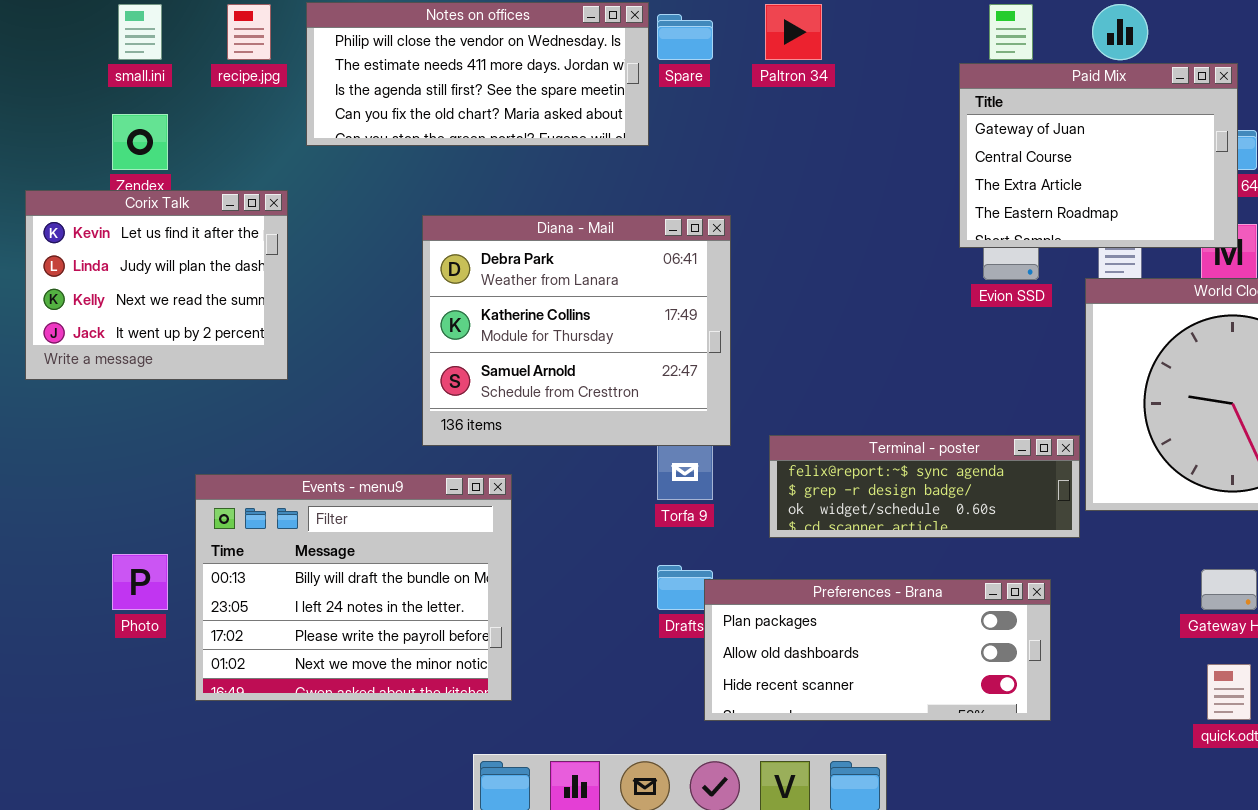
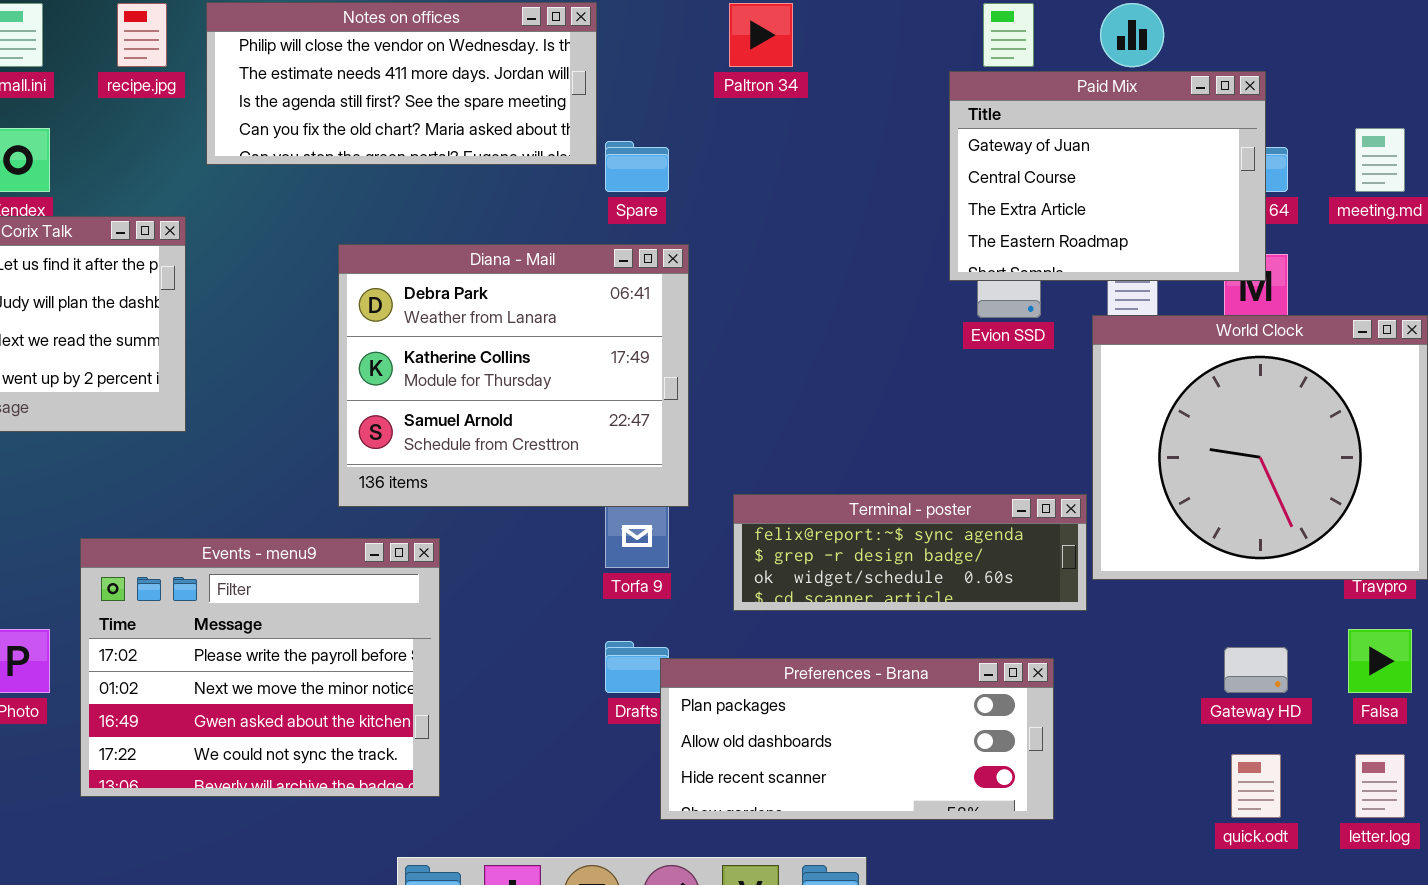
Spare: [657,14,713,60] -> [605,141,669,192], moved
Events - menu9: [195,474,512,701] -> [80,538,440,797], scrolled down 2 rows

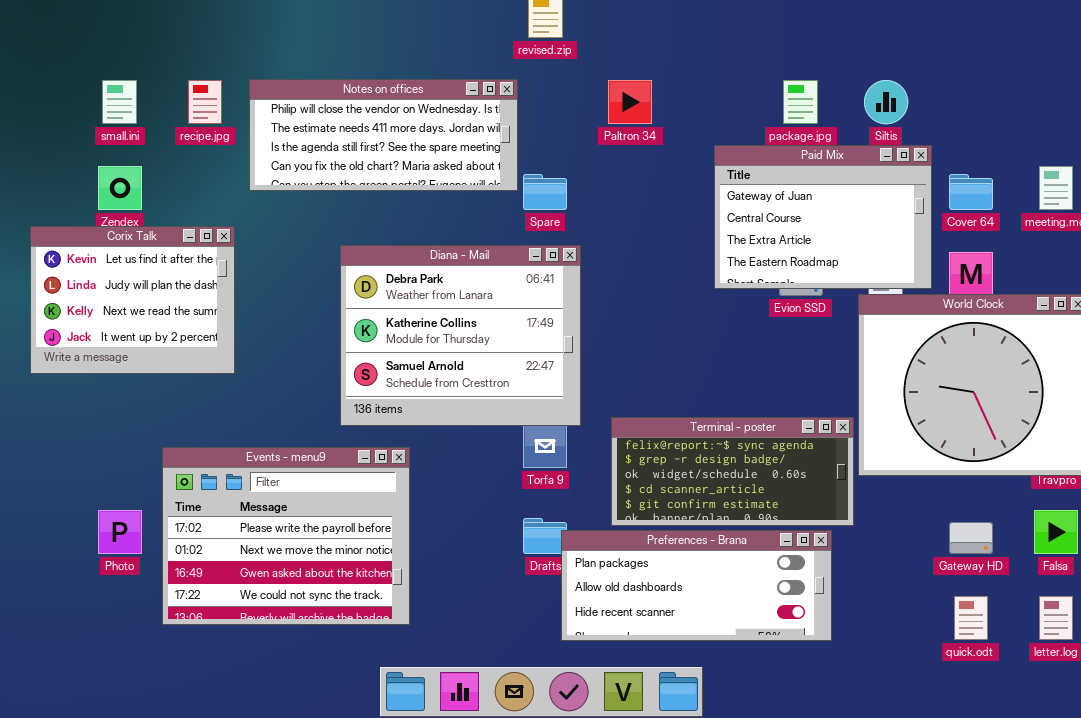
Paid Mix: [949,71,1266,281] -> [714,145,932,289], moved
Terminal - poster: [733,494,1087,611] -> [611,417,854,526], resized

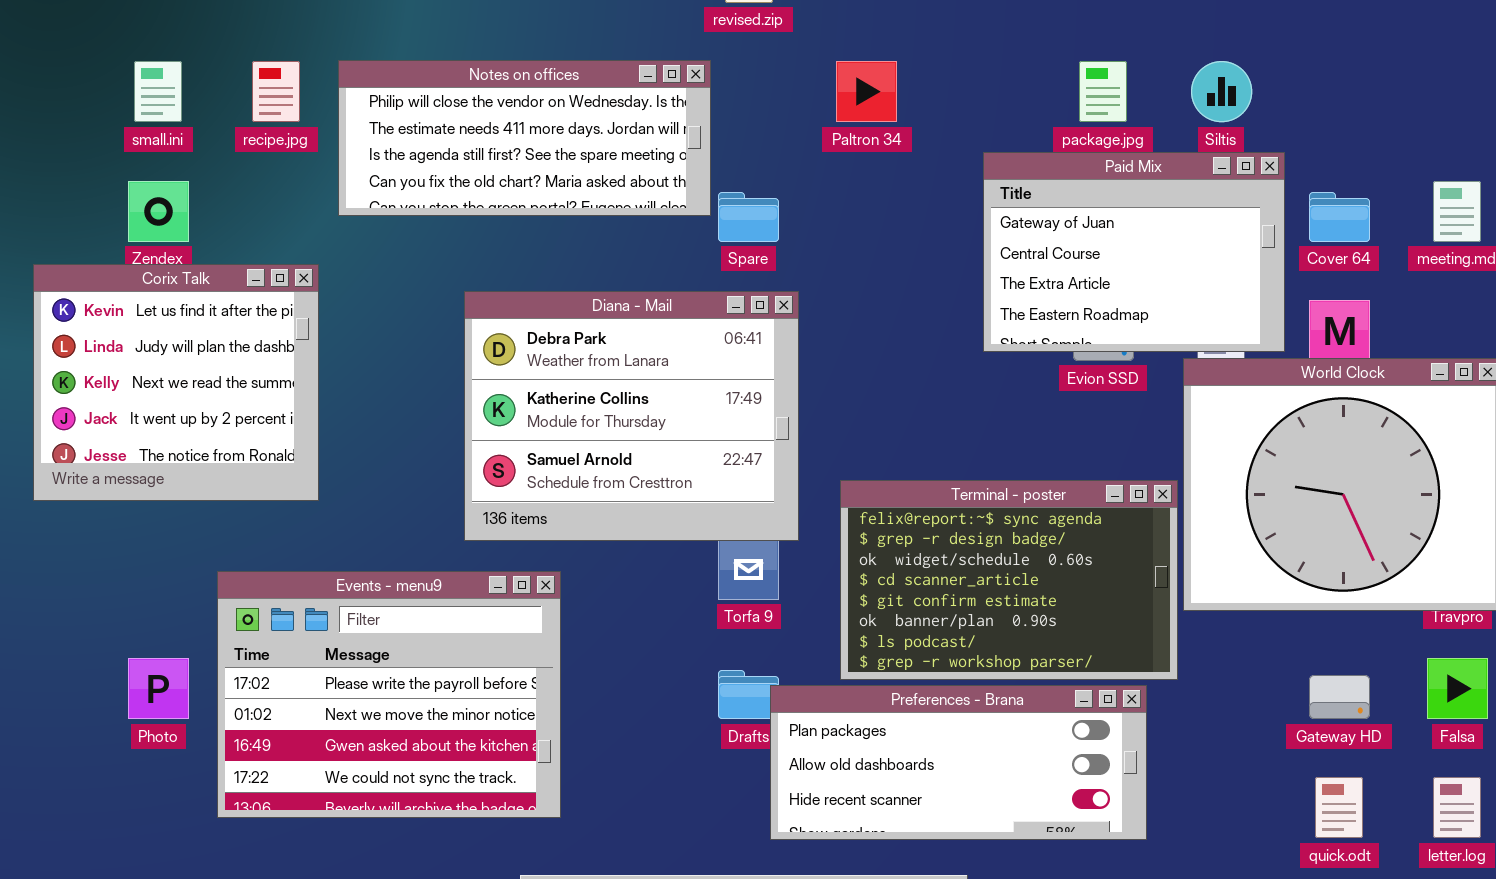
Corix Talk: [30,226,235,374] -> [33,264,319,501], resized
Terminal - poster: [611,417,854,526] -> [840,480,1178,680], resized

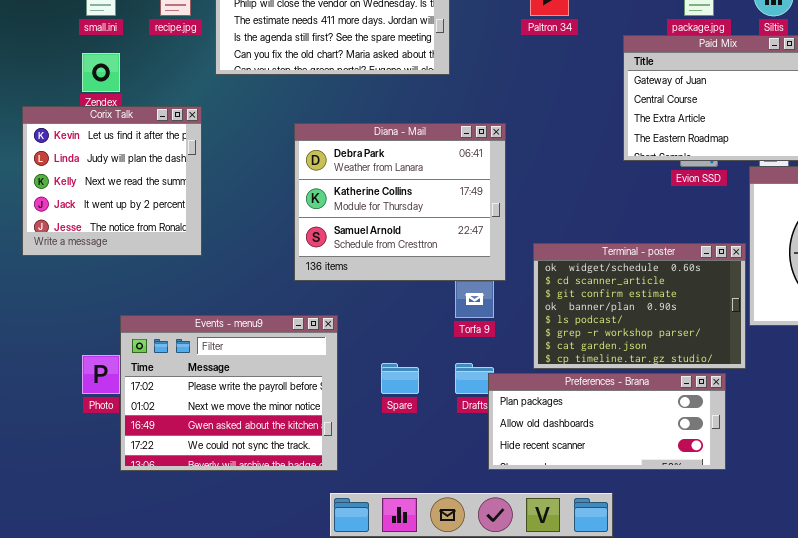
Spare: [718,192,779,242] -> [381,363,419,394], moved
Terminal - poster: [840,480,1178,680] -> [533,243,746,369], scrolled down 2 rows
Events - menu9: [217,571,561,818] -> [120,315,338,471], moved

